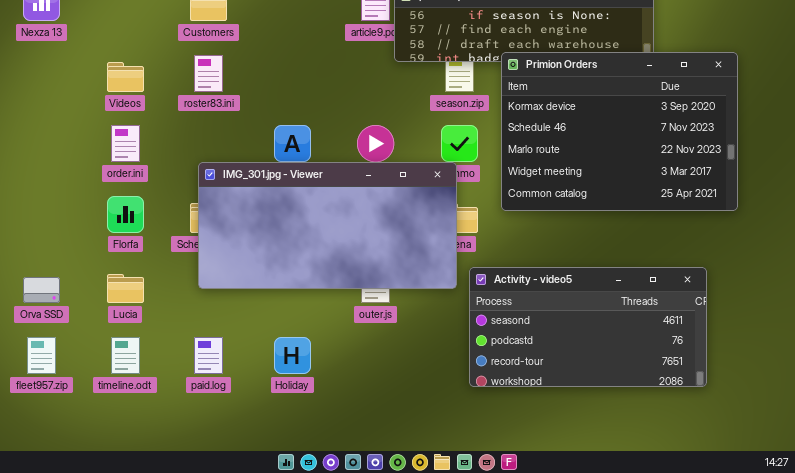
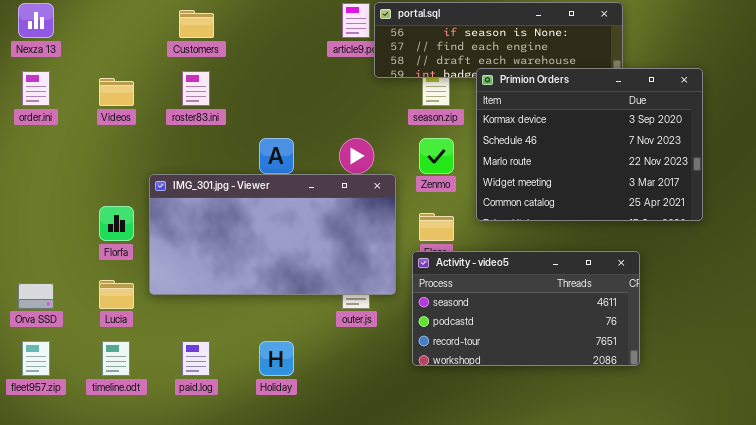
order.ini: [111,125,140,162] -> [22,71,50,106], moved
IMG_301.jpg - Viewer: [198,162,457,289] -> [149,174,396,295], moved
Activity - video5: [469,267,707,387] -> [412,251,640,366], moved

